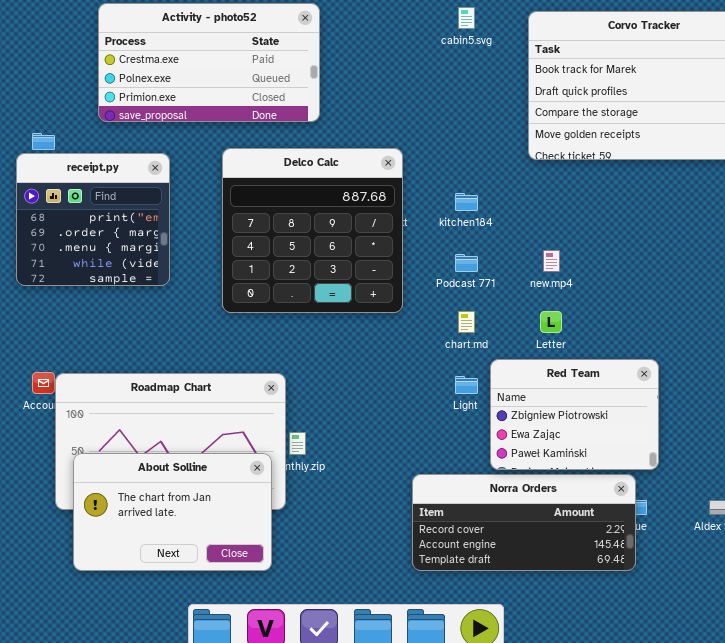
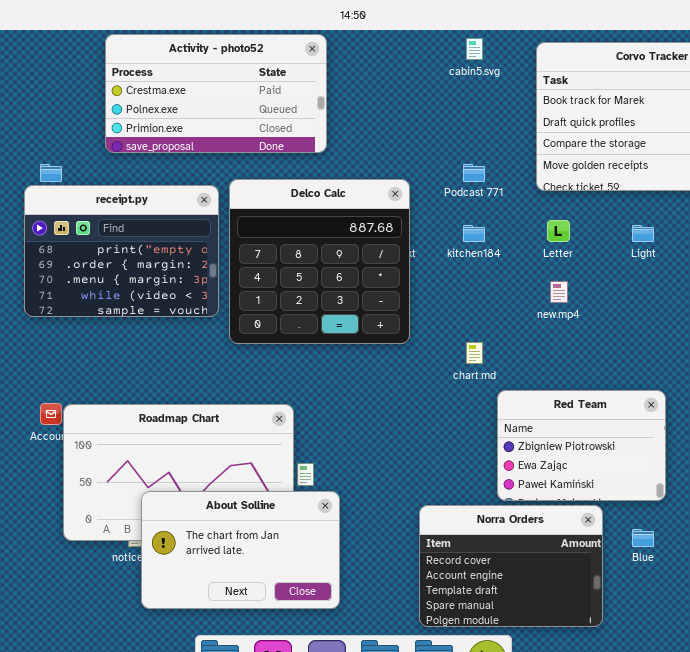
receipt.py: [16,153,170,286] -> [24,185,219,317], resized
Podcast 771: [455,254,478,272] -> [463,164,485,182], moved
Letter: [540,311,562,333] -> [547,220,570,242], moved
Light: [455,376,478,394] -> [632,225,654,242], moved
About Solline: [73,453,272,571] -> [141,491,340,609], moved
Norra Orders: [412,474,636,571] -> [419,505,603,627], resized

